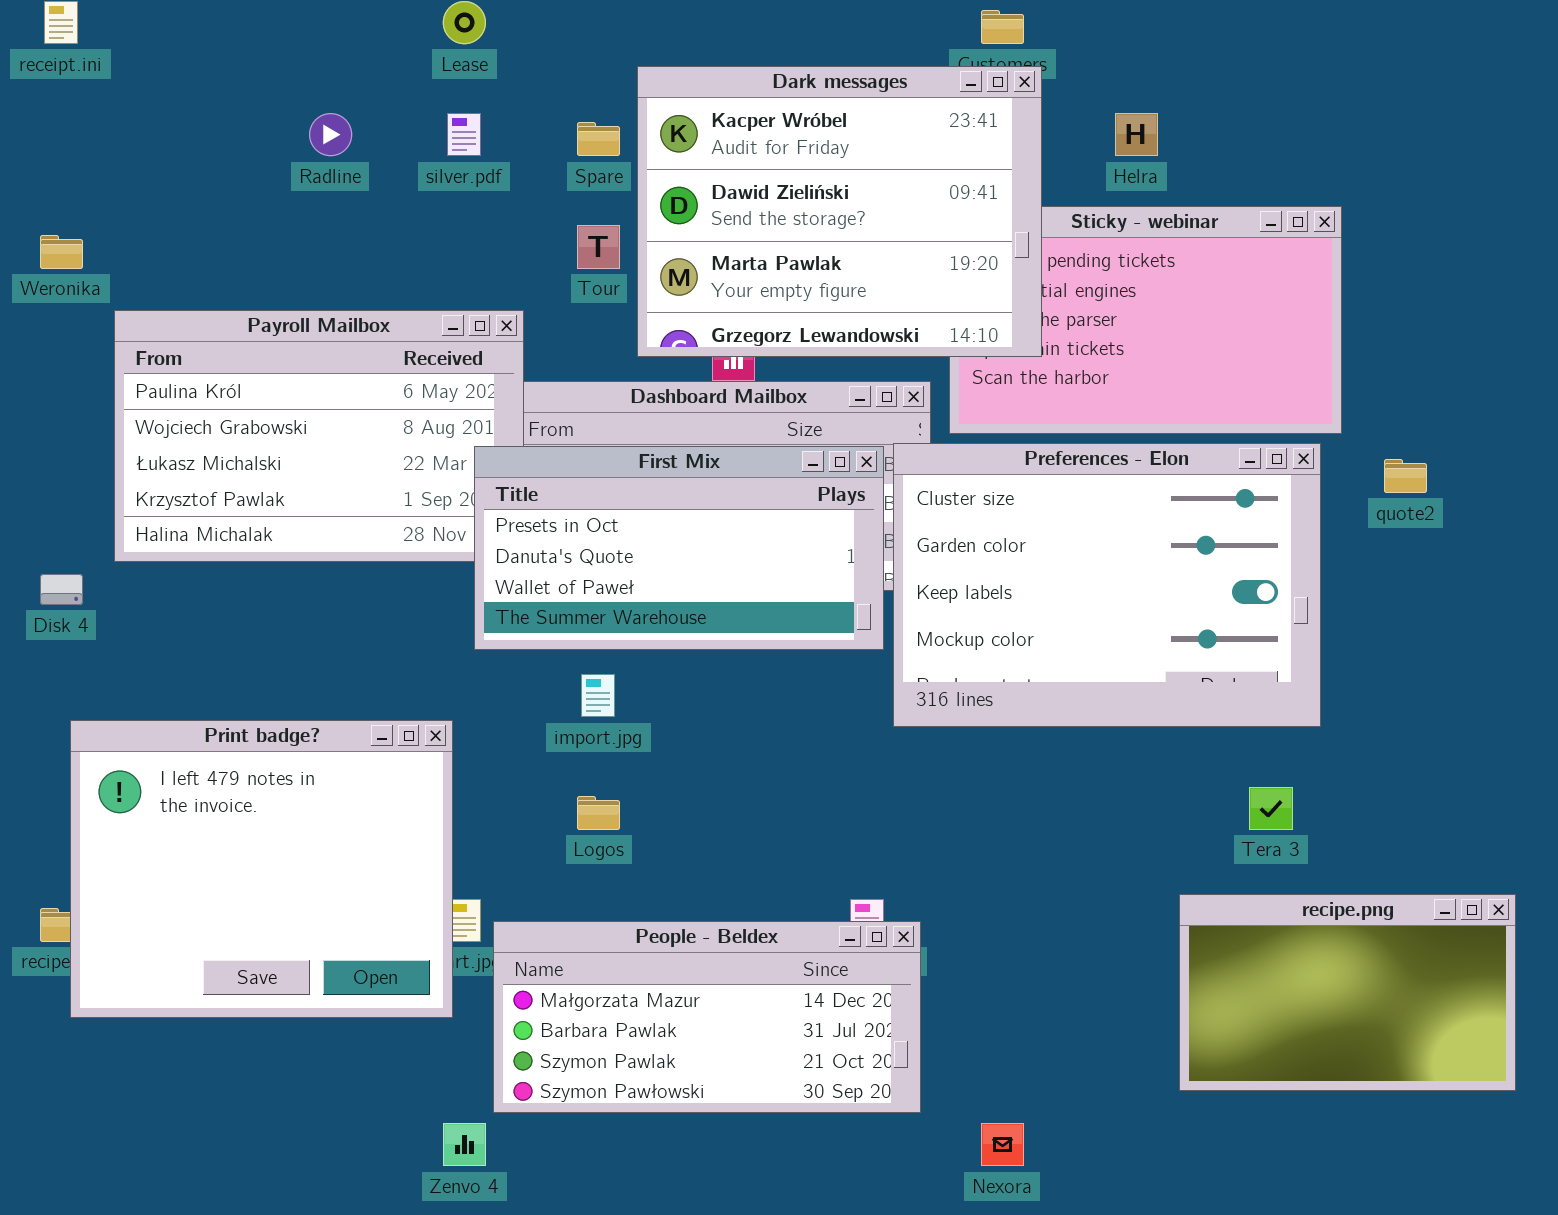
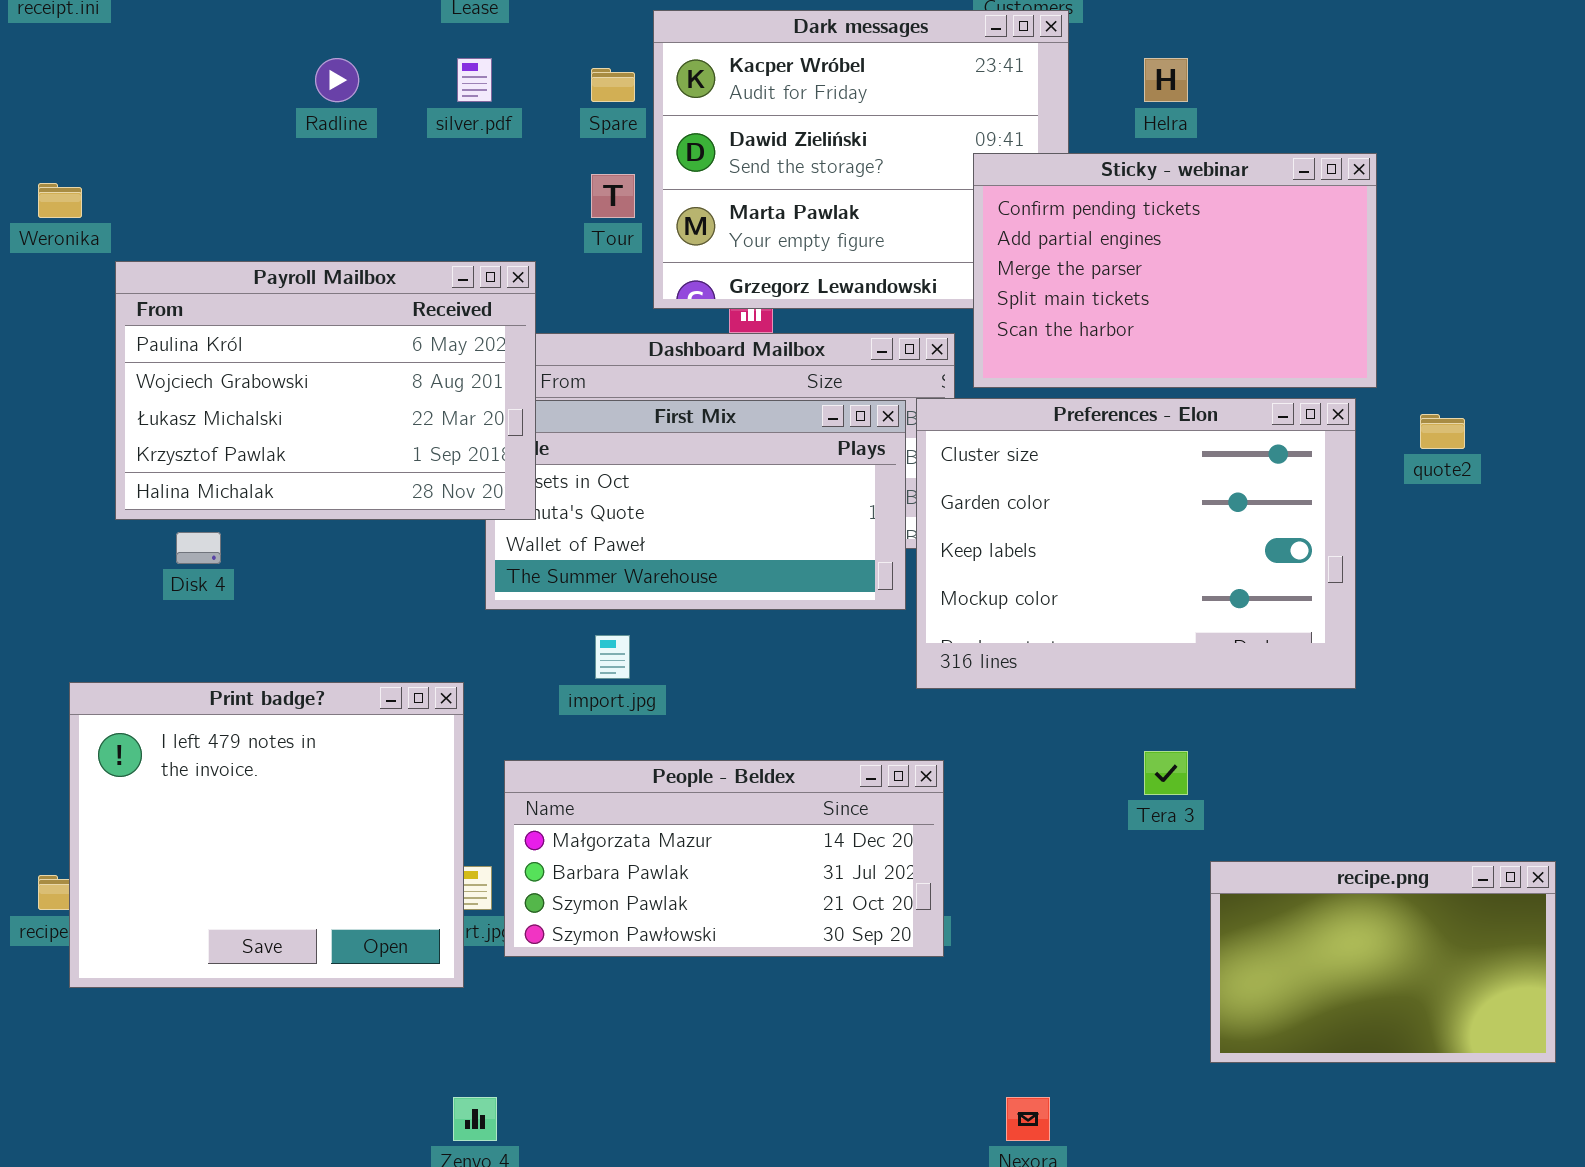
Sticky - webinar: [949,206,1342,434] -> [973,153,1377,388], raised
Payroll Mailbox: [114,310,524,562] -> [115,261,536,520], raised
Disk 4: [40,574,83,605] -> [176,532,221,564], moved
Tera 3: [1249,787,1293,830] -> [1144,751,1188,795], moved
People - Beldex: [493,921,921,1113] -> [504,760,944,957], moved

